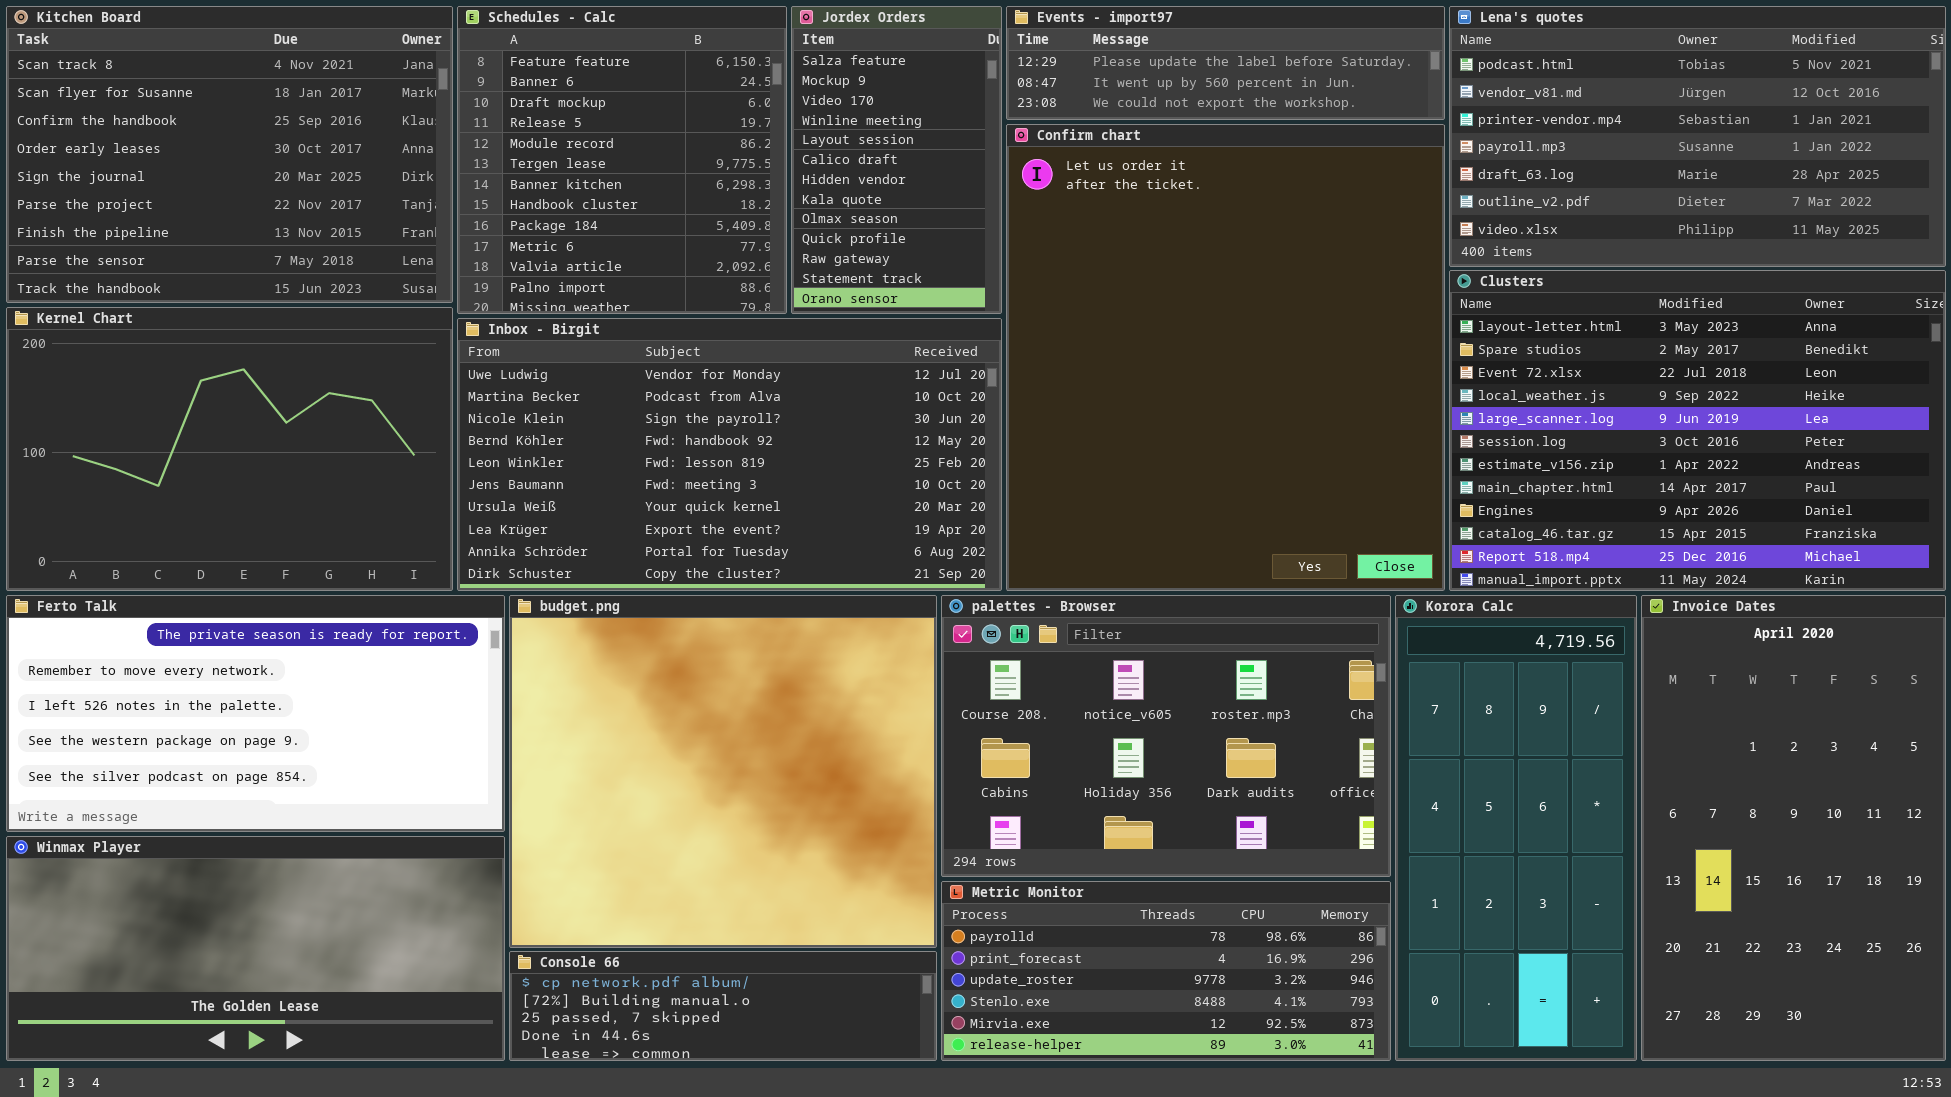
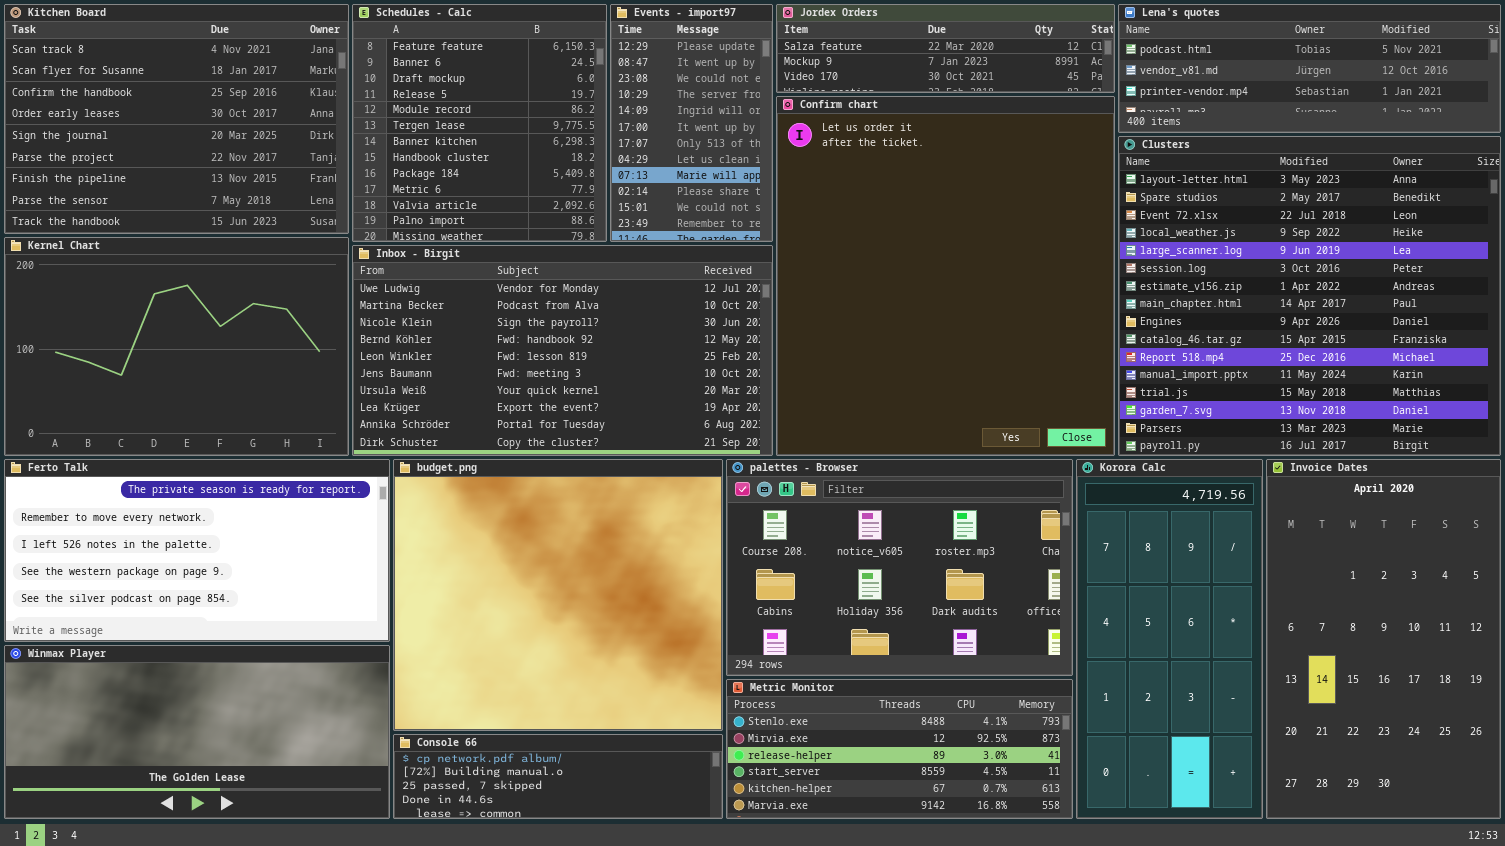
Jordex Orders: [791,6,1002,314] -> [776,4,1115,93], moved, resized
Events - import97: [1006,6,1445,120] -> [610,4,773,242], moved, resized
Lena's quotes: [1449,6,1946,267] -> [1118,4,1501,133], resized
Clusters: [1449,270,1946,591] -> [1118,136,1501,456], resized
Metric Monitor: [941,881,1391,1061] -> [726,679,1073,819], scrolled down 3 rows

